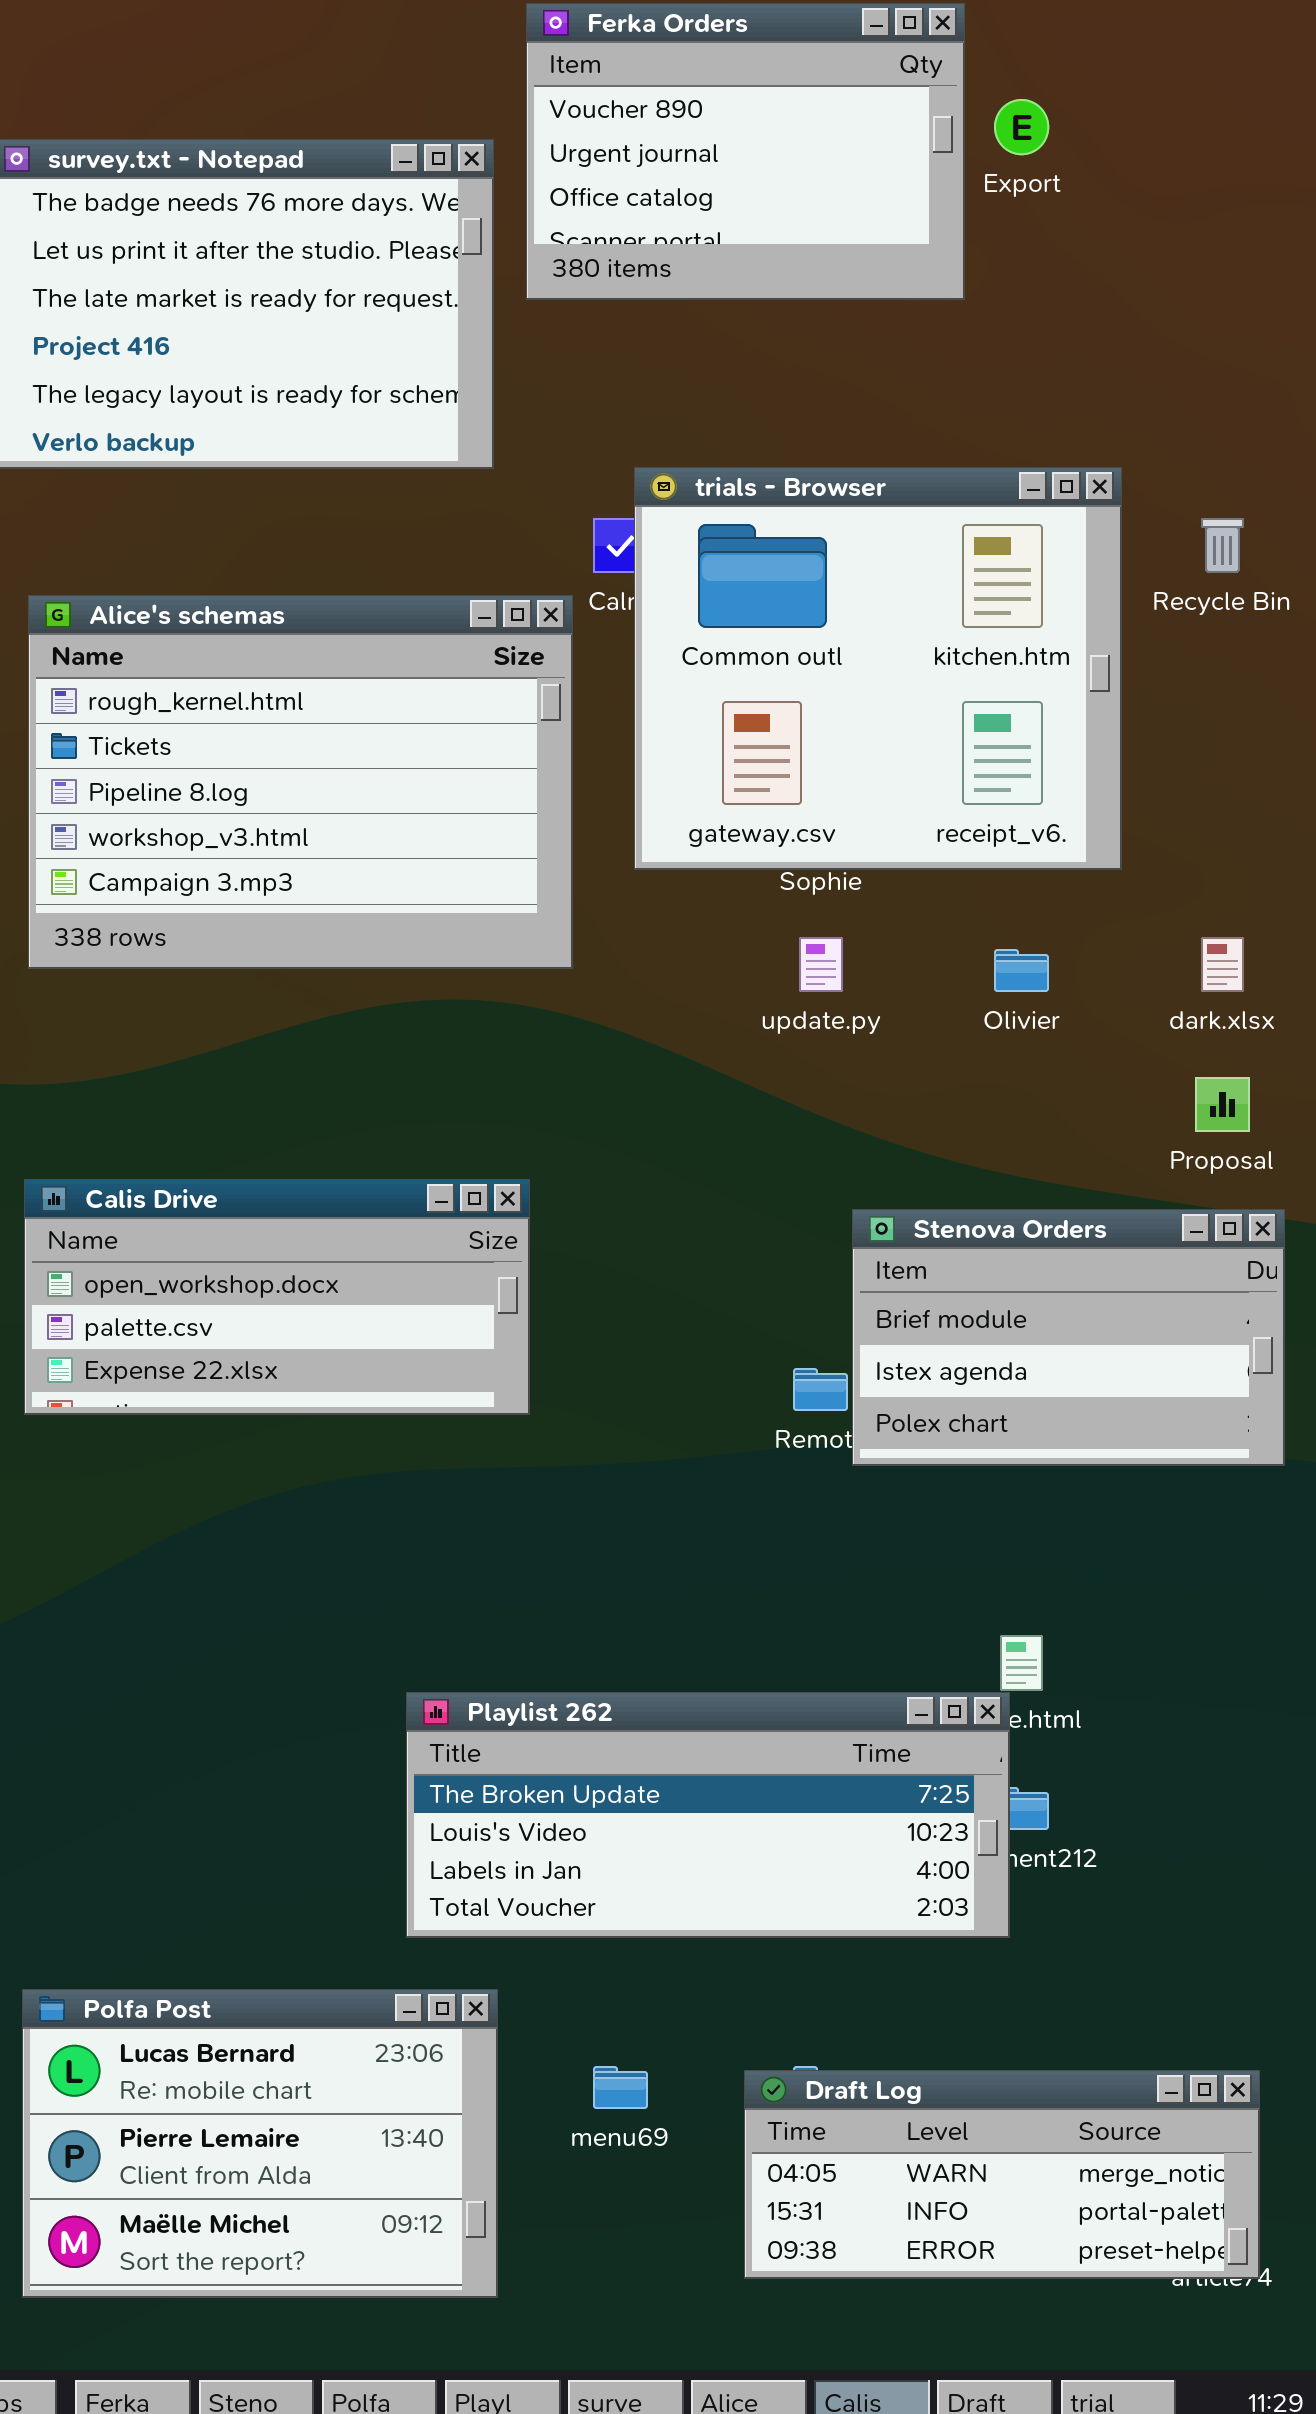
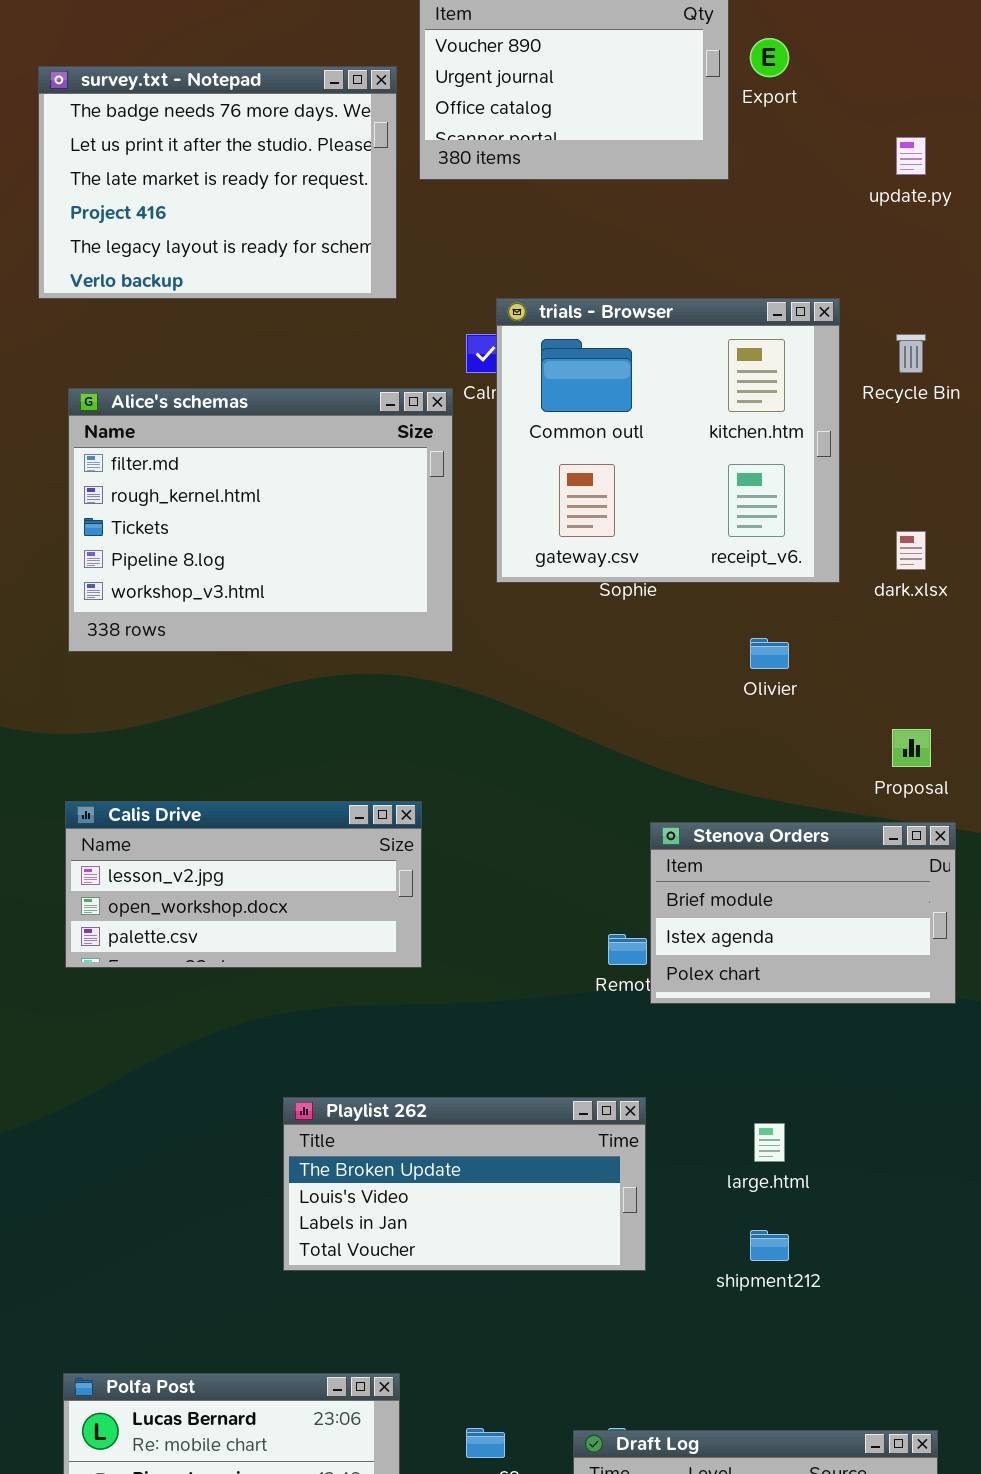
Alice's schemas: [28,595,573,969] -> [68,388,453,652], scrolled up 1 row
update.py: [799,937,843,992] -> [896,137,926,175], moved
dark.xlsx: [1201,937,1244,992] -> [896,531,926,570], moved
Calis Drive: [24,1179,530,1415] -> [65,801,422,968], scrolled up 1 row
Playlist 262: [406,1692,1010,1938] -> [283,1097,646,1271], moved, resized

